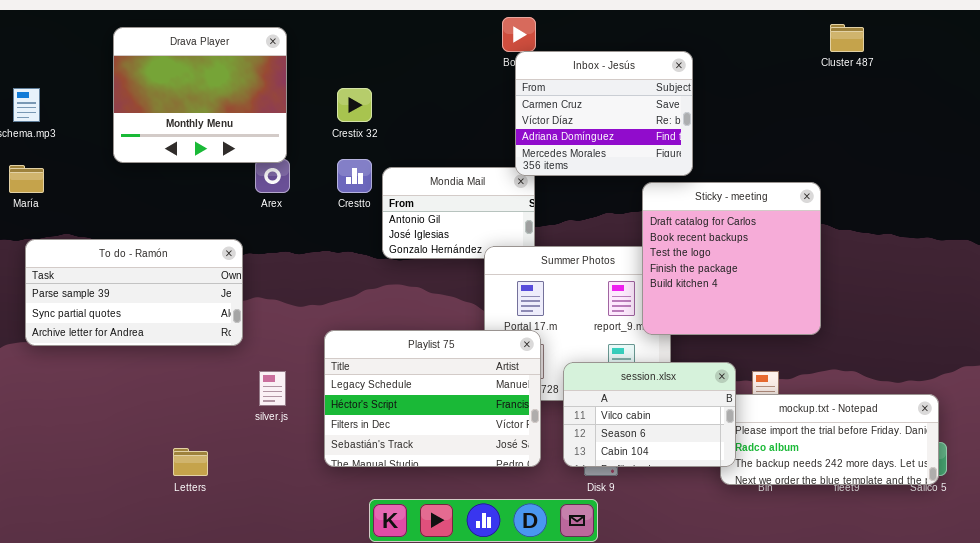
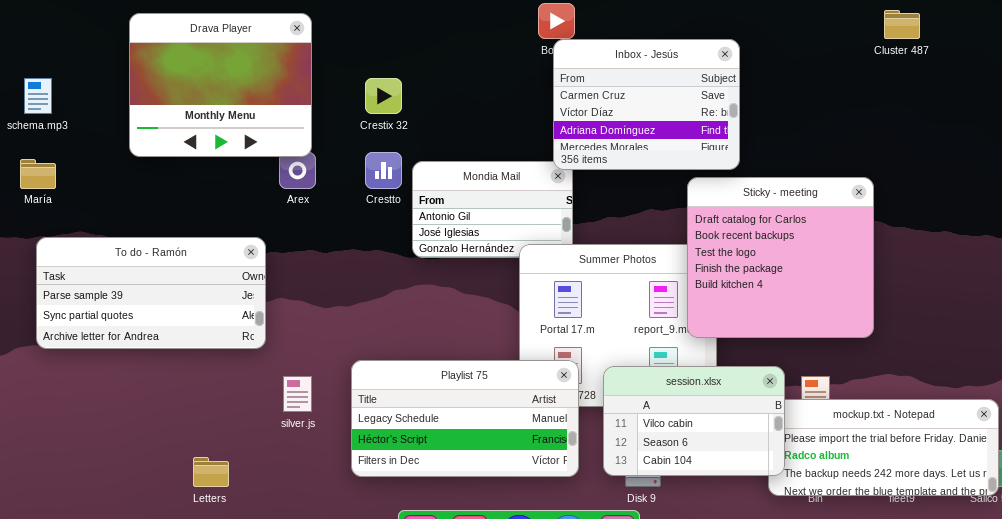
Playlist 75: [324,330,541,467] -> [351,360,579,477], resized

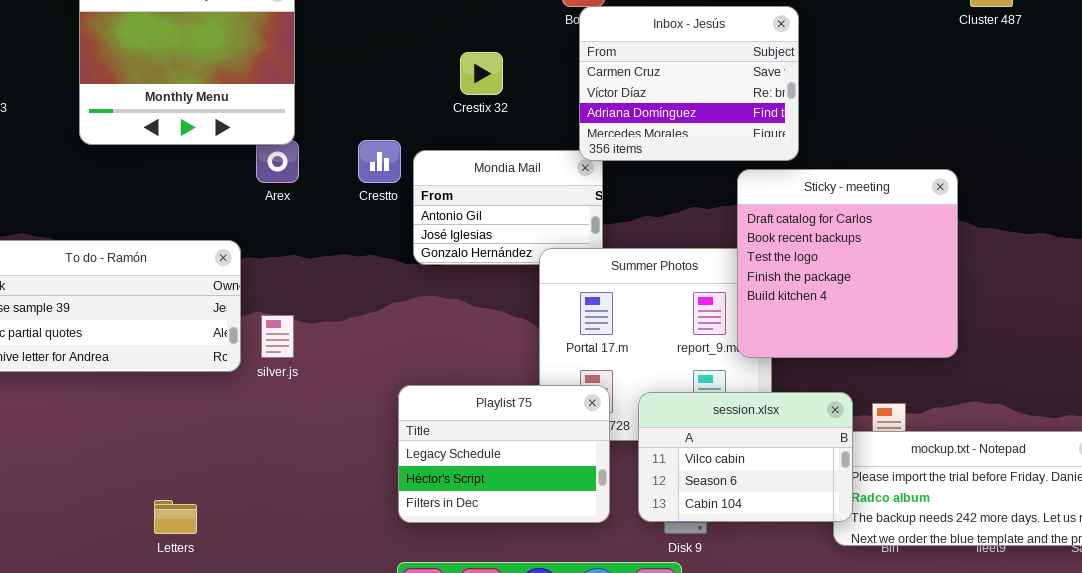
Crestix 32: [365,78,402,114] -> [460,52,503,95], moved
Playlist 75: [351,360,579,477] -> [398,385,610,523], resized
silver.js: [283,376,312,412] -> [261,315,294,358], moved

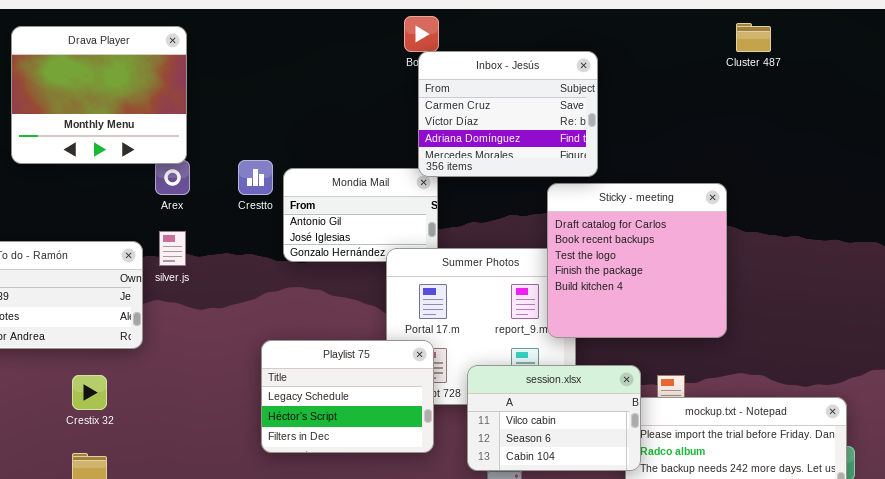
Crestix 32: [460,52,503,95] -> [72,375,107,410], moved
silver.js: [261,315,294,358] -> [159,231,186,266], moved
Playlist 75: [398,385,610,523] -> [261,340,434,453], moved

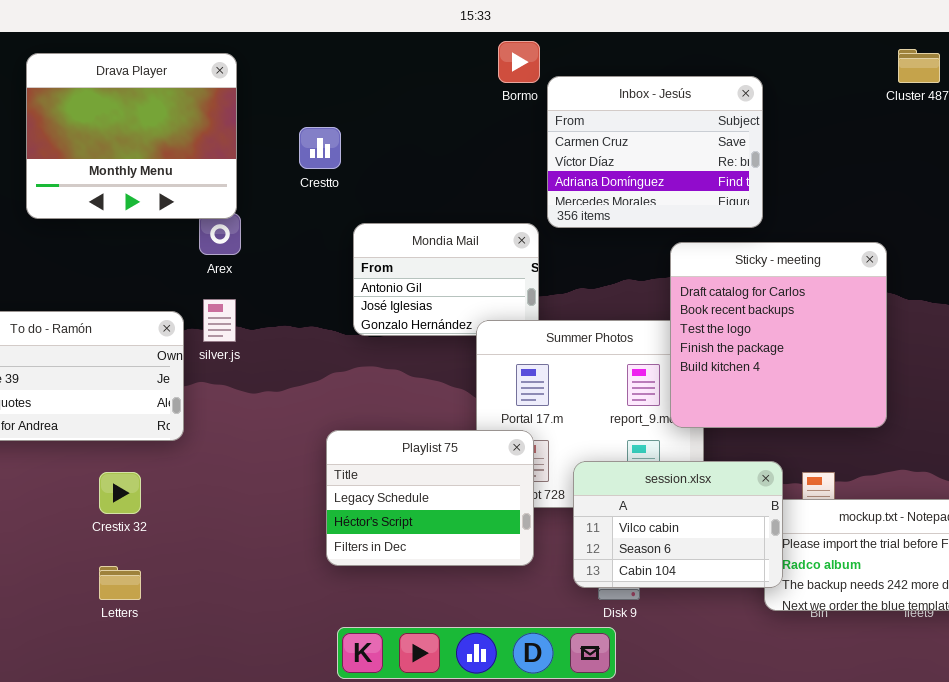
Inbox - Jesús: [418,51,598,177] -> [547,76,763,228], moved
Crestto: [238,160,273,195] -> [299,127,341,169], moved

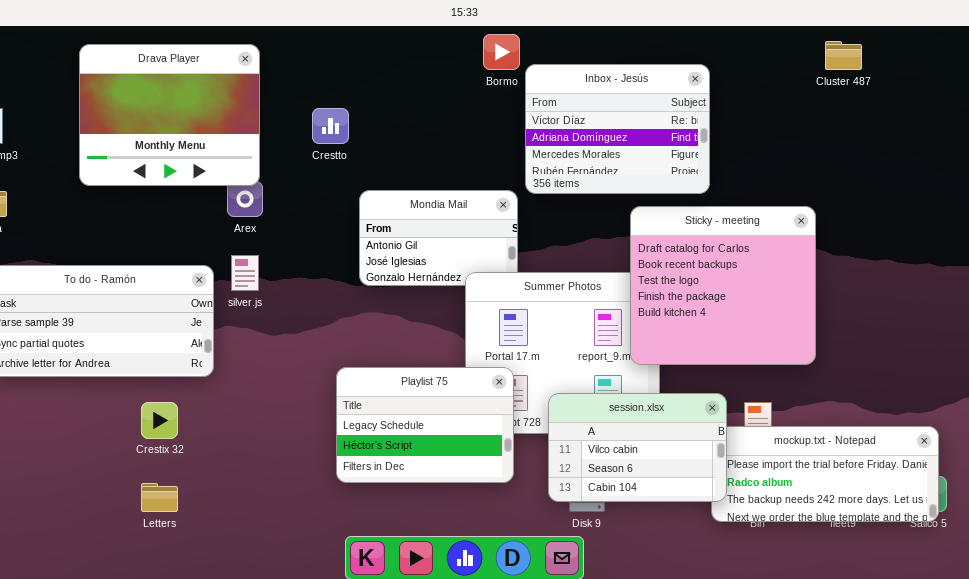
Inbox - Jesús: [547,76,763,228] -> [525,64,710,194], scrolled down 1 row

